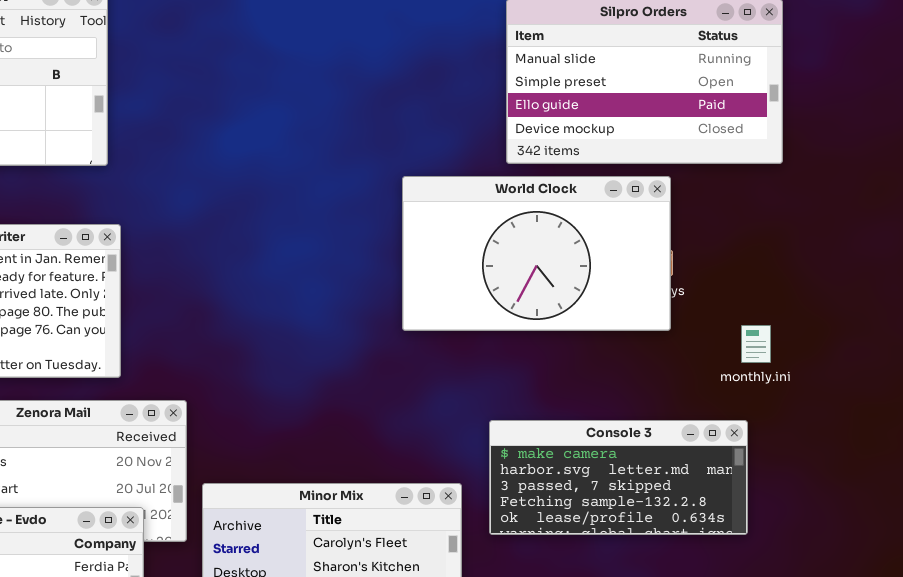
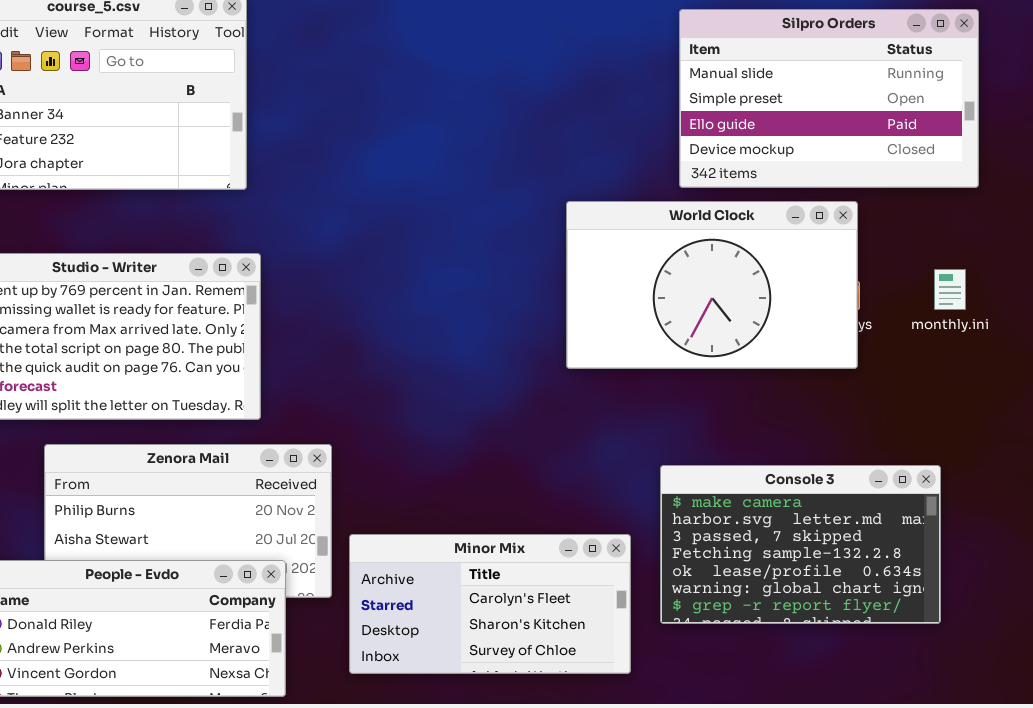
monthly.ini: [741,325,771,363] -> [934,269,966,310], moved
Console 3: [489,420,748,535] -> [660,465,941,624], resized

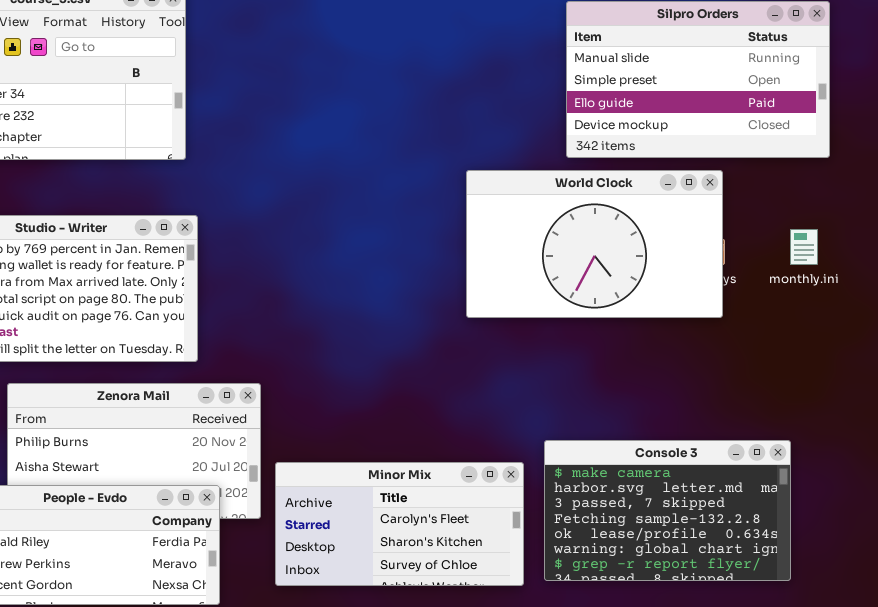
Console 3: [660,465,941,624] -> [544,440,791,581], moved

